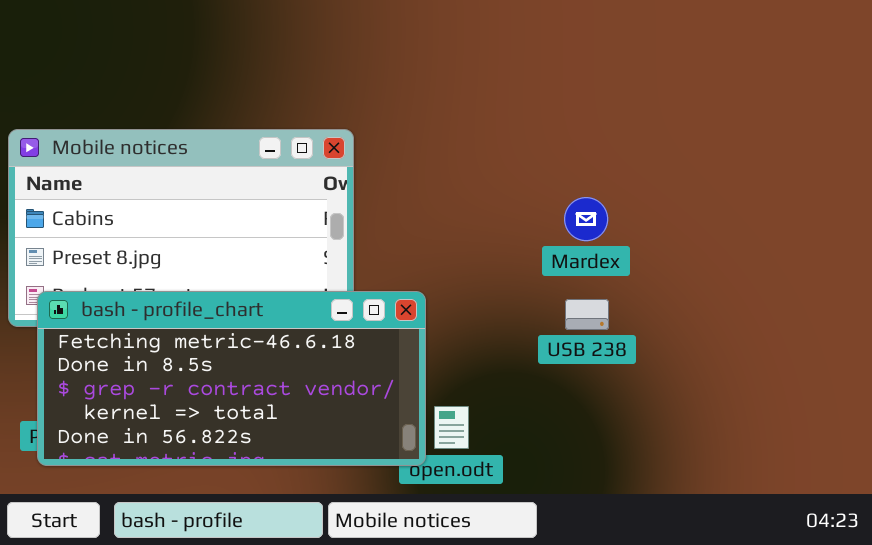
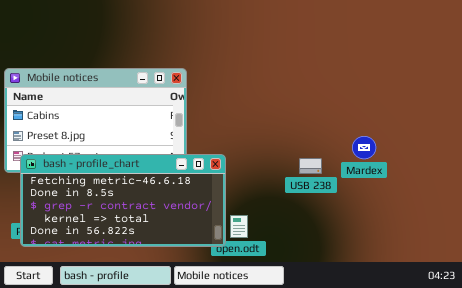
Mardex: [564,197,608,241] -> [352,136,376,159], moved

